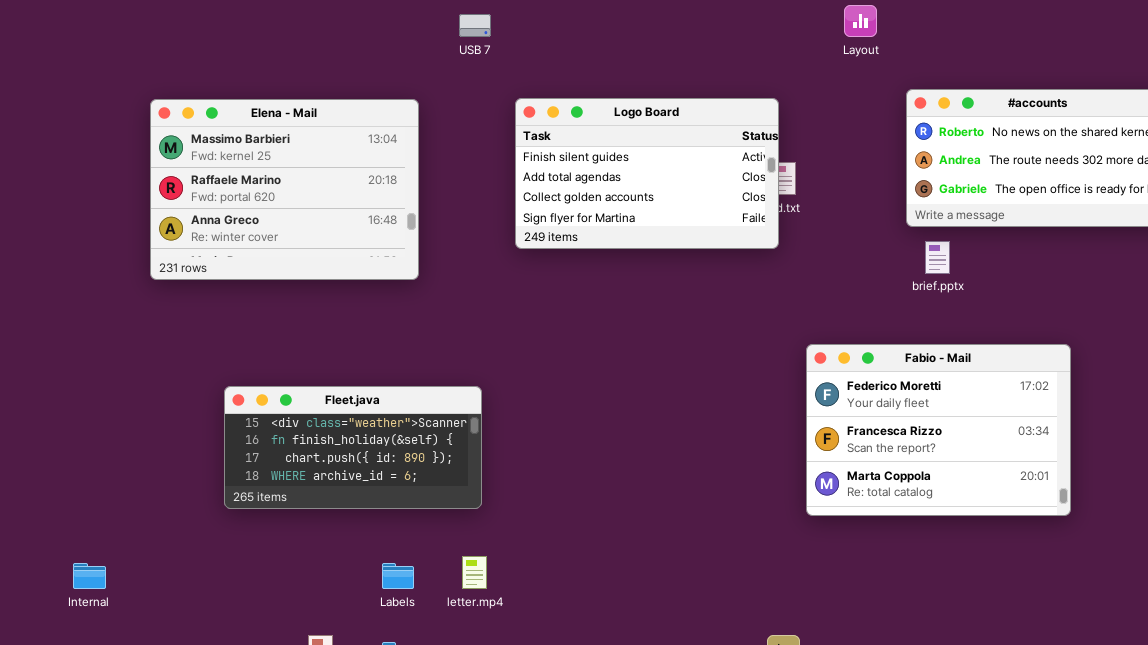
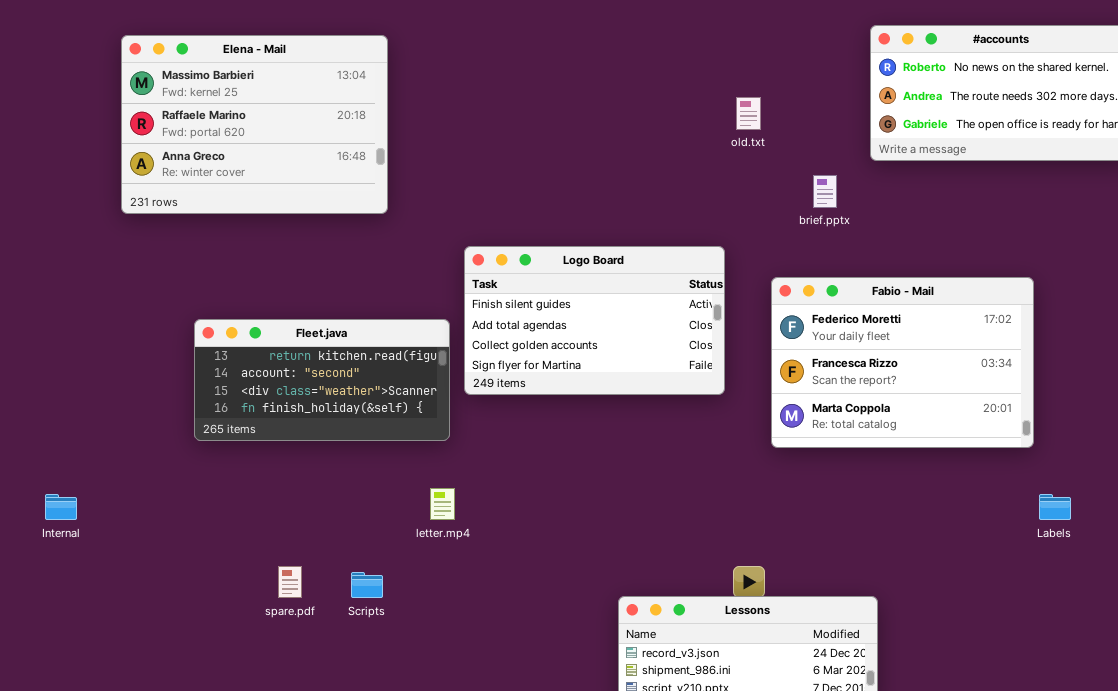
Logo Board: [515,98,779,249] -> [464,246,725,395], moved
brief.pptx: [925,241,950,274] -> [813,175,837,208], moved
Fleet.java: [224,386,482,509] -> [194,319,450,441], scrolled up 2 rows
Labels: [382,563,414,589] -> [1039,494,1071,520], moved

